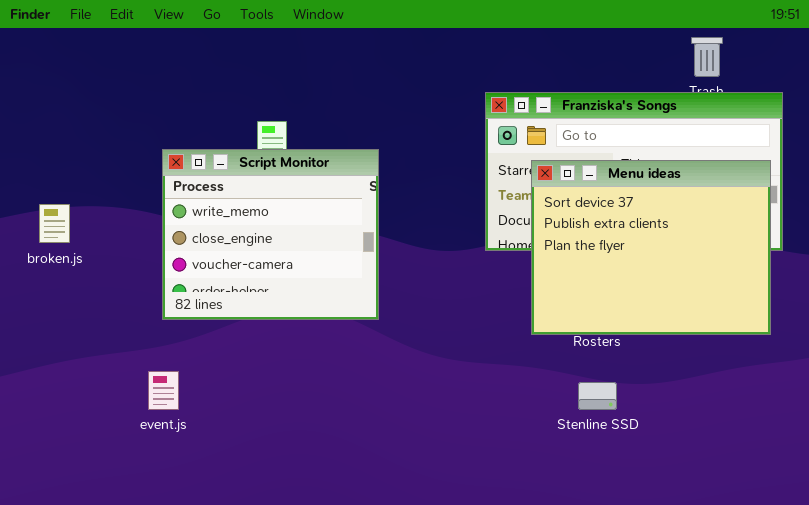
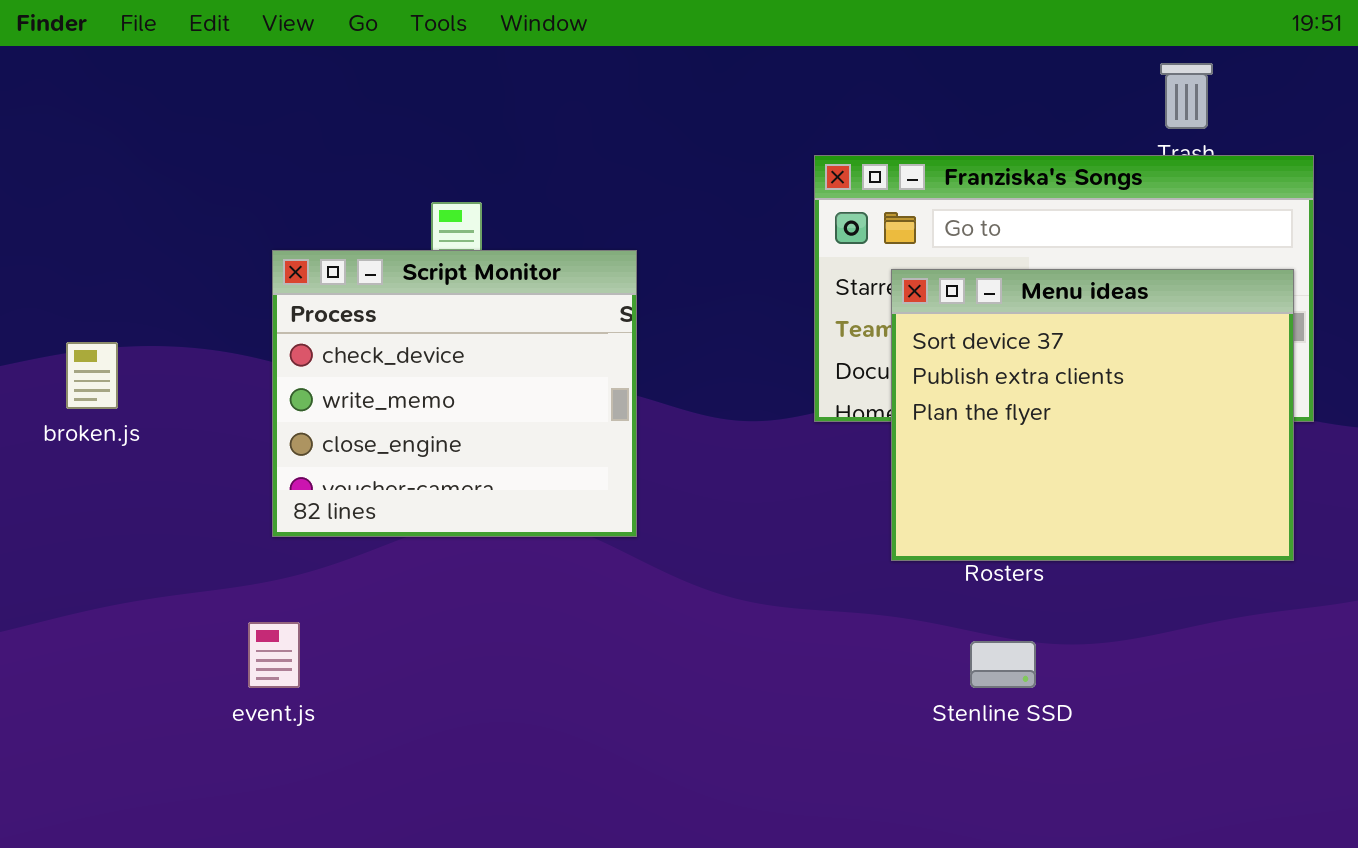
Script Monitor: [162,149,379,320] -> [272,250,637,537], scrolled up 1 row

